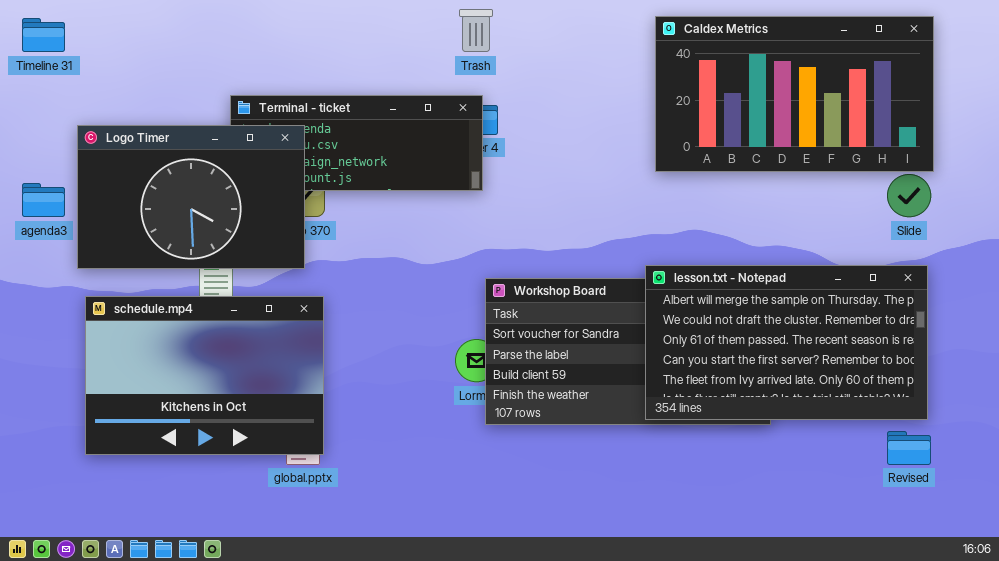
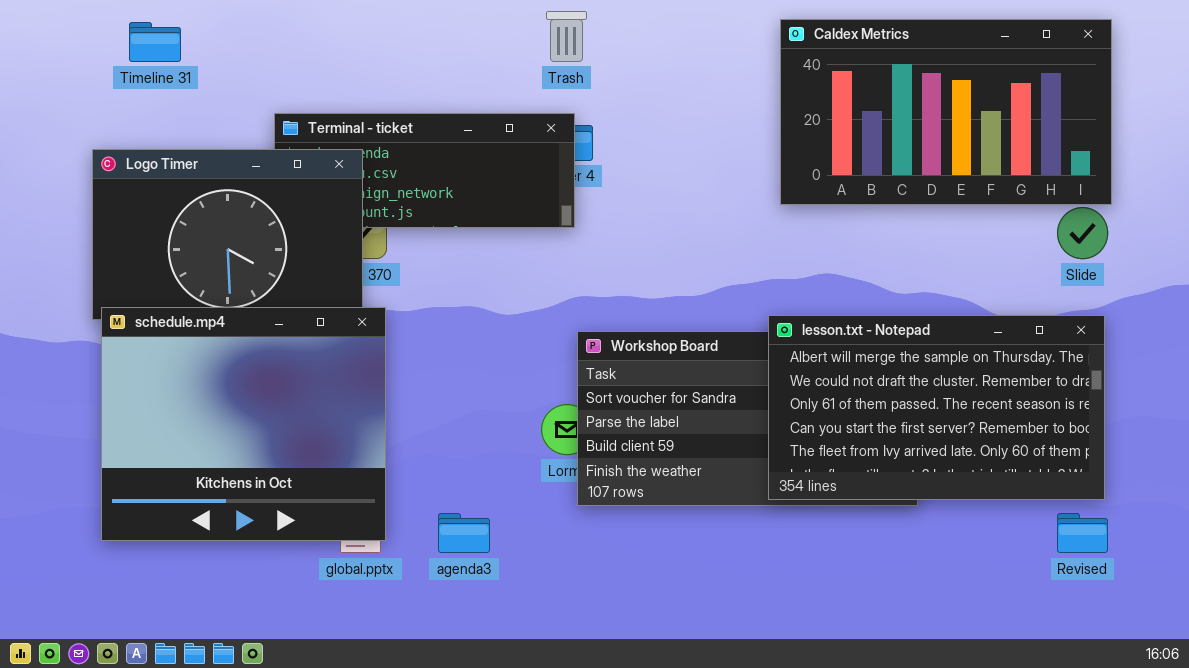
Timeline 31: [22,18,65,52] -> [129,22,181,62], moved
agenda3: [22,183,65,217] -> [438,513,490,553], moved
schedule.mp4: [85,296,324,455] -> [101,307,386,541], resized

